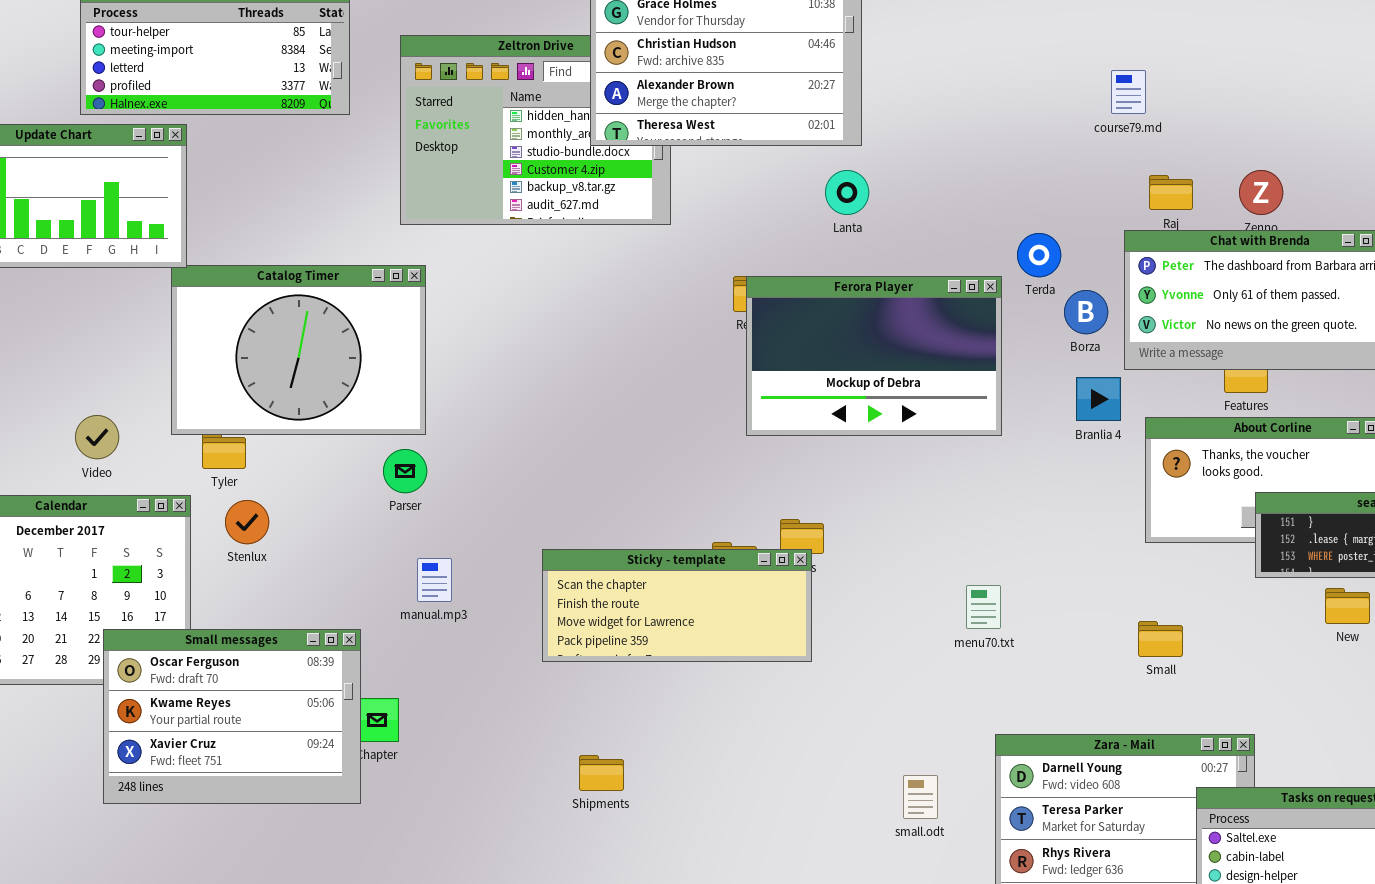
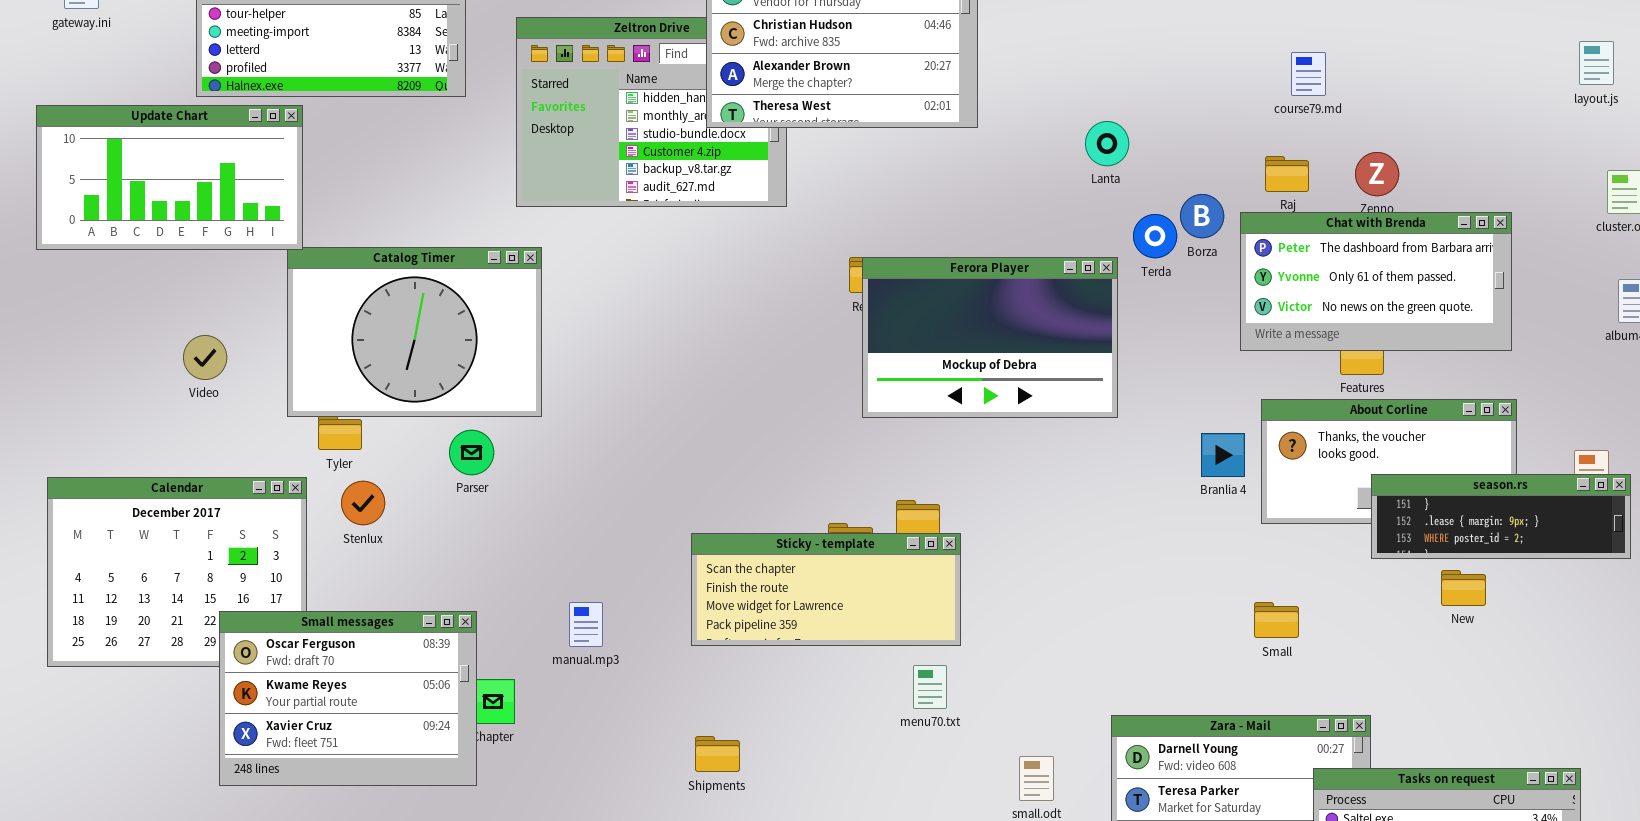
course79.md: [1111,70,1146,114] -> [1291,52,1326,96], moved
Lanta: [825,170,869,215] -> [1085,121,1129,166], moved
Borza: [1064,290,1108,334] -> [1180,194,1224,238], moved
Branlia 4: [1076,377,1121,421] -> [1201,433,1245,477], moved
Video: [75,415,119,459] -> [183,335,227,380], moved
Parser: [383,449,427,493] -> [449,430,494,475], moved
Sticky - template: [542,549,812,662] -> [691,533,961,646], moved
manual.mp3: [417,558,452,602] -> [569,602,603,647], moved
menu70.txt: [966,585,1001,629] -> [913,665,947,709], moved

